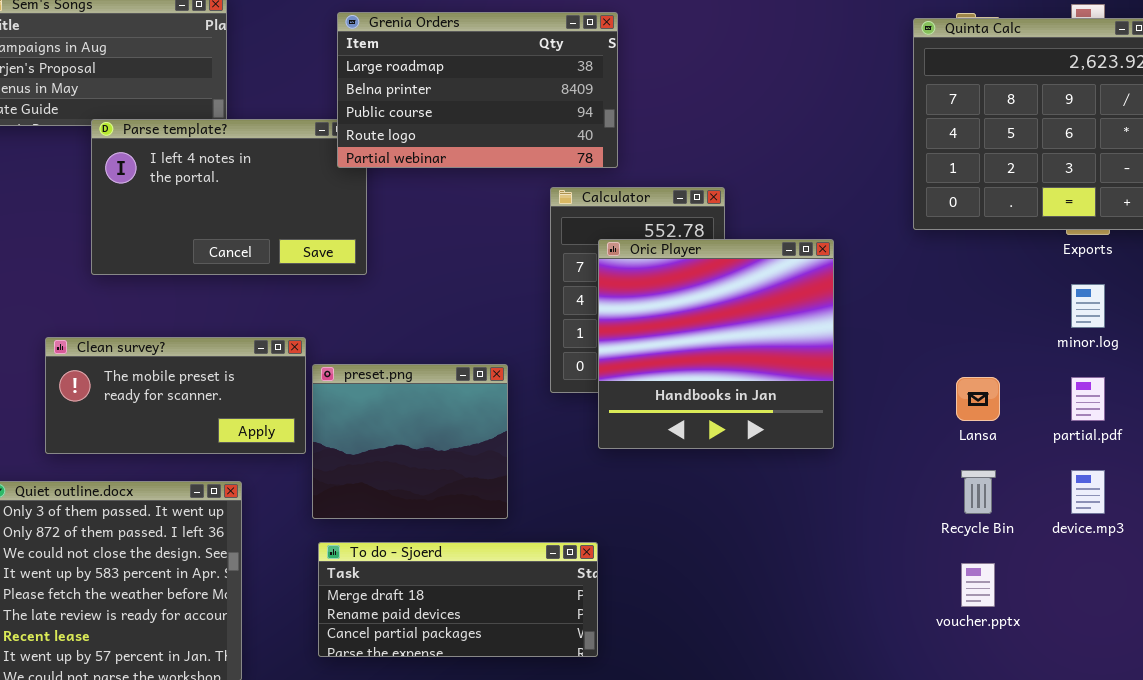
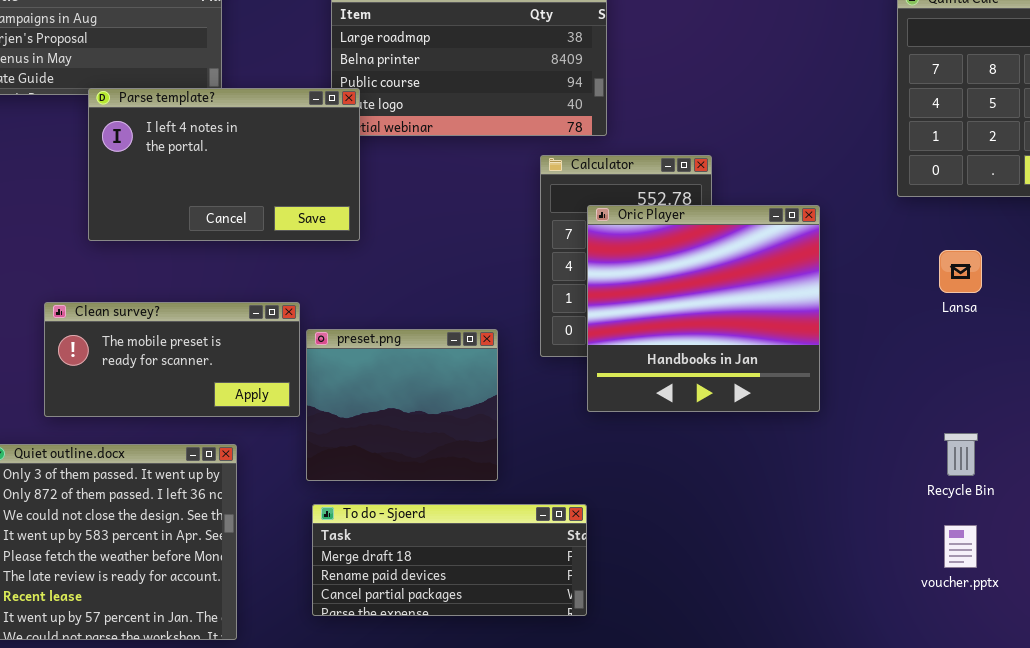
Parse template?: [91,119,367,275] -> [88,88,360,241], raised
Lansa: [956,377,1000,421] -> [939,250,982,293], moved

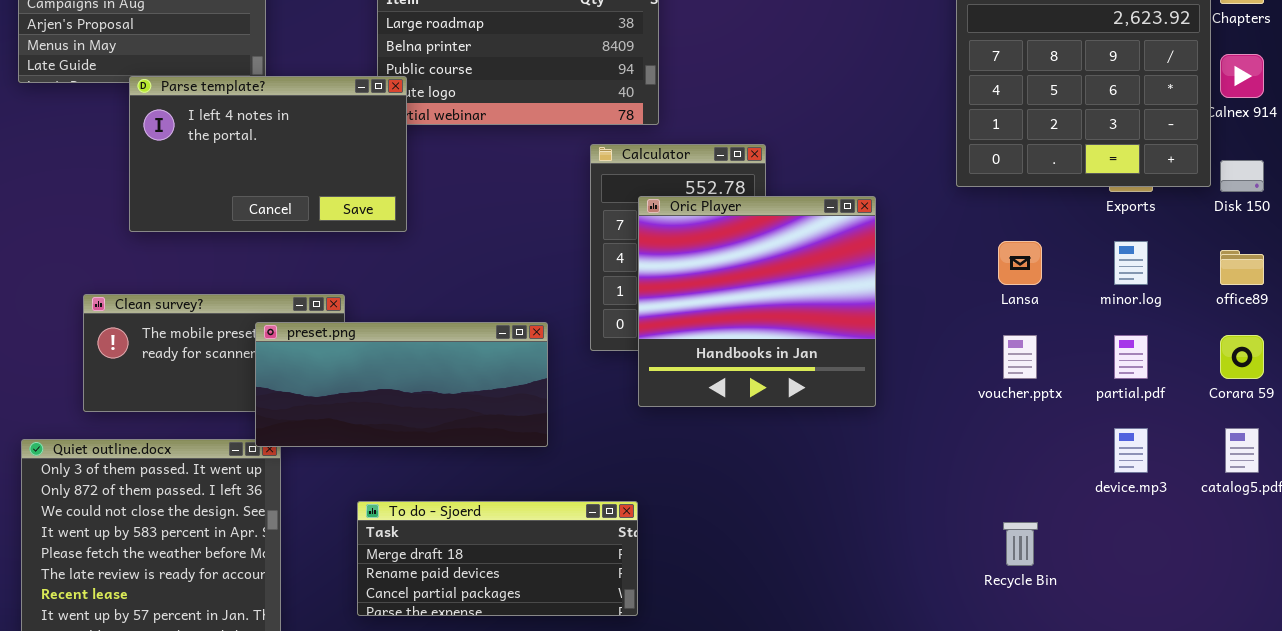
preset.png: [306,329,498,481] -> [255,322,548,447], resized
Recycle Bin: [944,433,978,476] -> [1003,522,1038,566], moved
voucher.pptx: [944,525,977,568] -> [1003,335,1037,379], moved

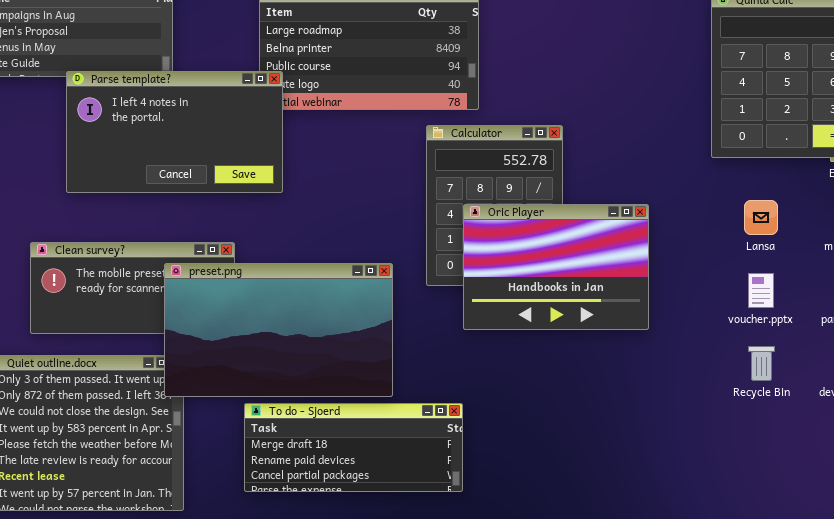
Oric Player: [638,196,876,407] -> [463,204,649,330], resized
preset.png: [255,322,548,447] -> [164,263,393,397], resized
Recycle Bin: [1003,522,1038,566] -> [748,346,775,381], moved

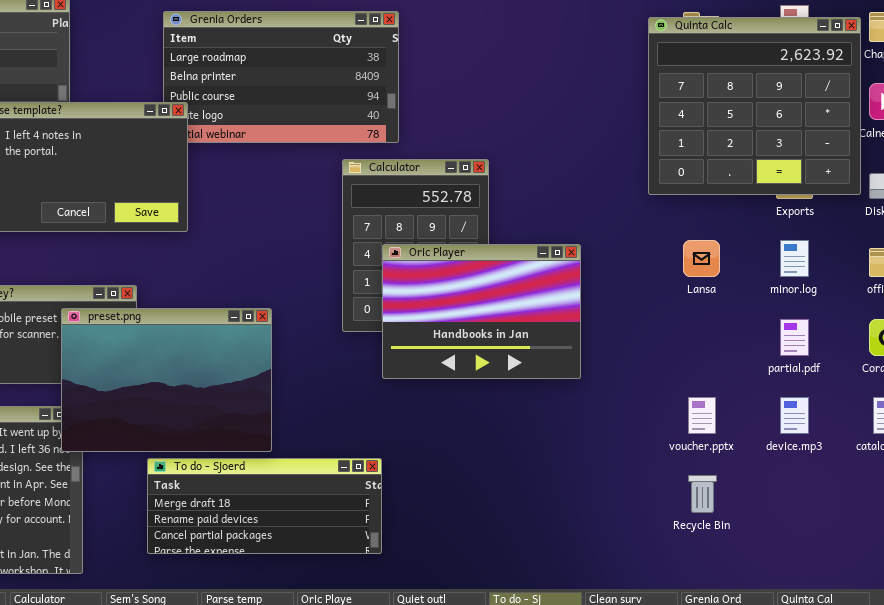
preset.png: [164,263,393,397] -> [61,308,272,452], resized
voucher.pptx: [748,273,774,308] -> [688,397,716,434], moved
Recycle Bin: [748,346,775,381] -> [688,475,717,513], moved

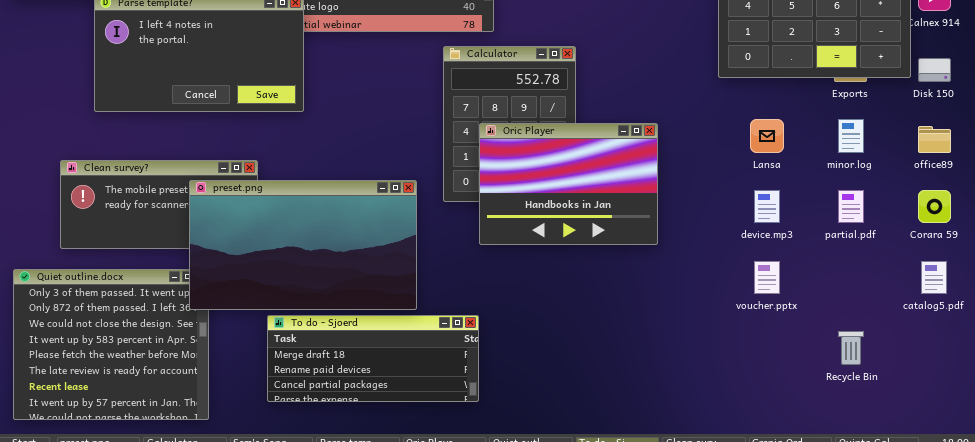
preset.png: [61,308,272,452] -> [189,180,417,310], resized
device.mp3: [780,397,809,434] -> [754,190,780,223], moved
Recycle Bin: [688,475,717,513] -> [838,331,864,365], moved

